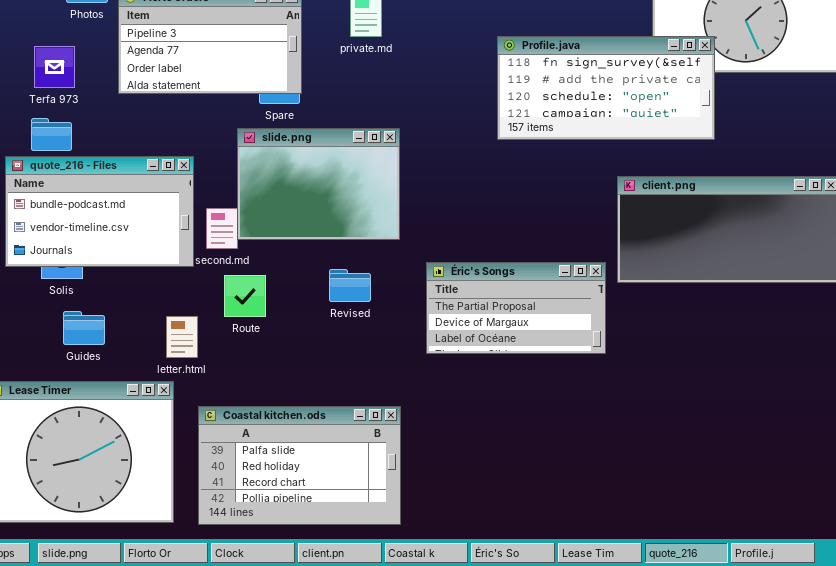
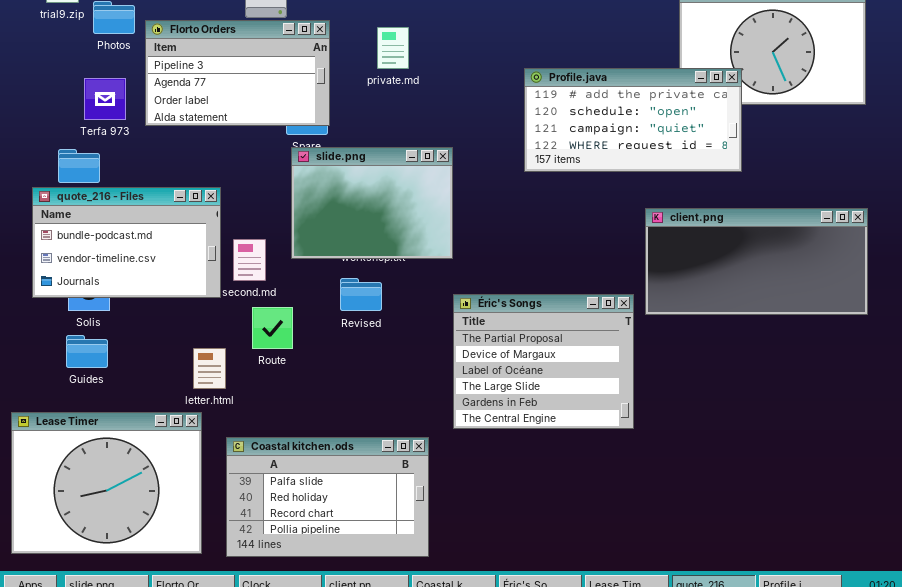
Profile.java: [497,36,715,140] -> [524,68,742,172], scrolled down 1 row
Terfa 973: [34,46,75,88] -> [84,78,126,120], moved
slide.png: [237,128,400,240] -> [291,147,453,259], moved
Éric's Songs: [426,262,606,354] -> [453,294,634,429], resized
Revised: [329,269,371,302] -> [340,278,382,311], moved
Guides: [63,311,105,345] -> [66,335,108,368], moved

